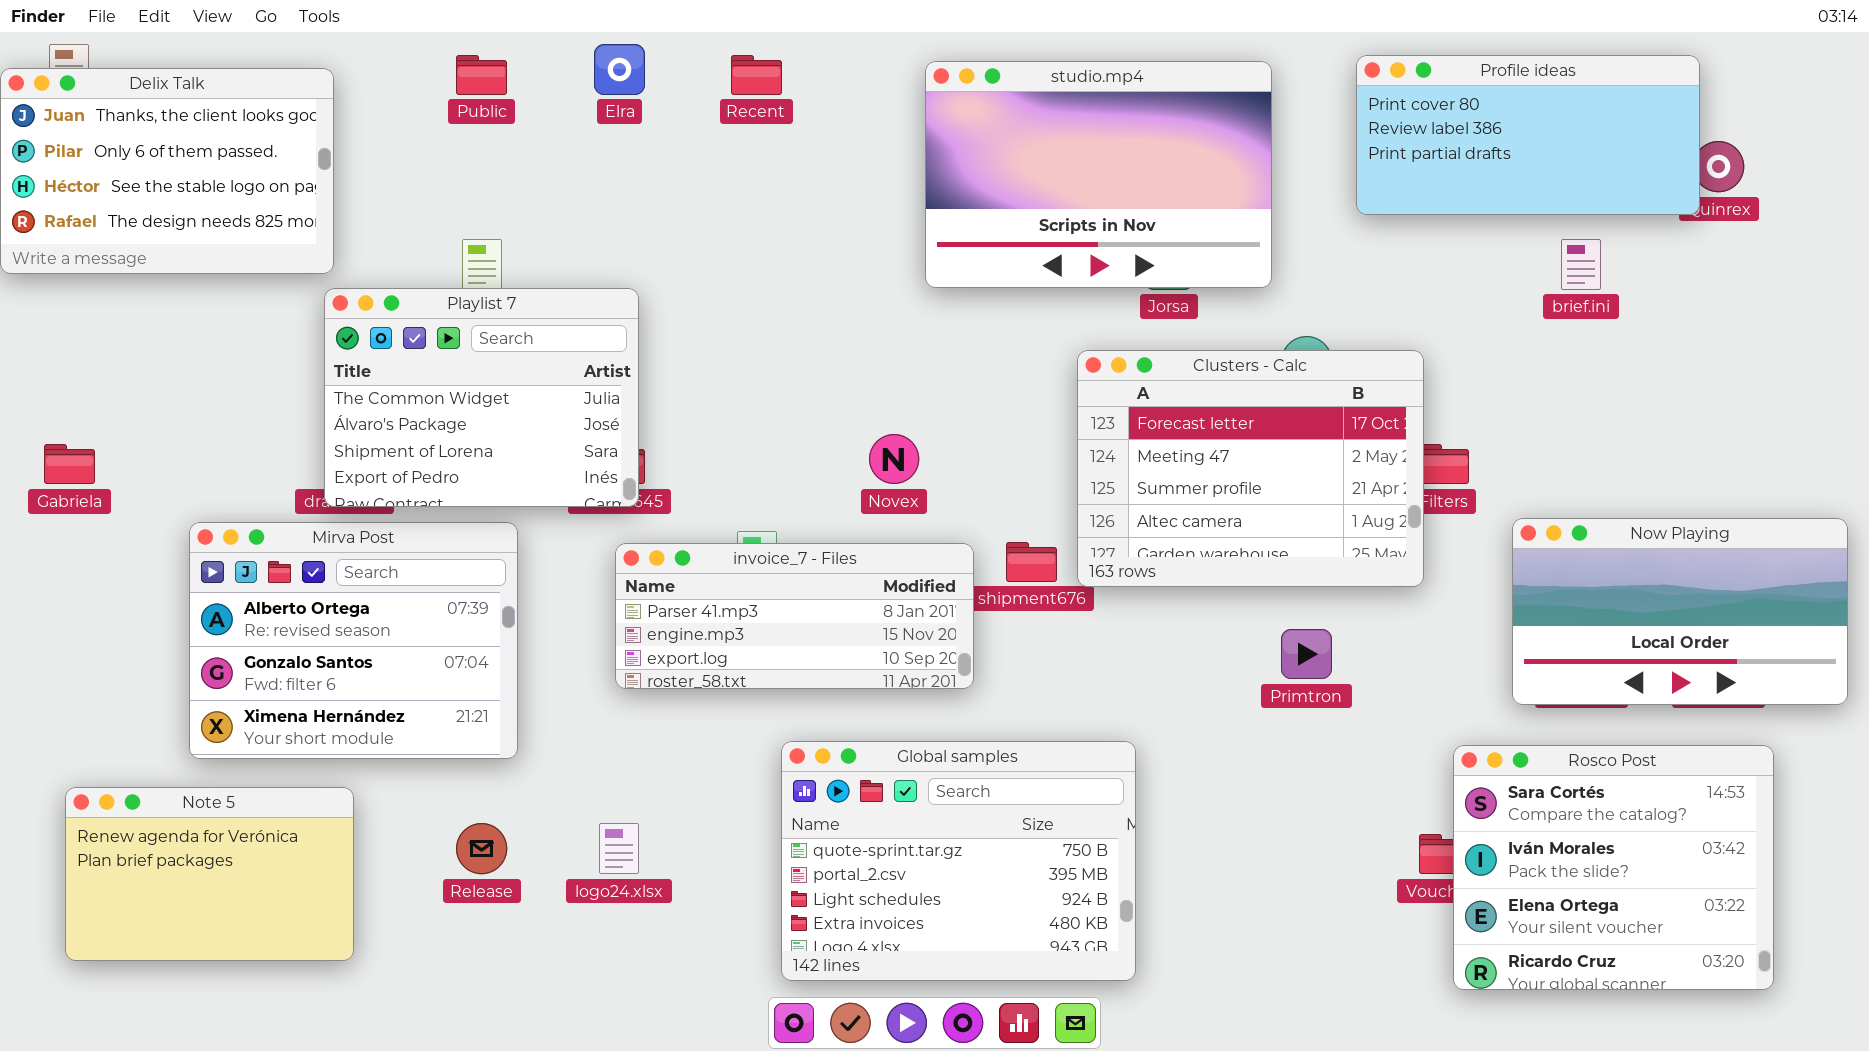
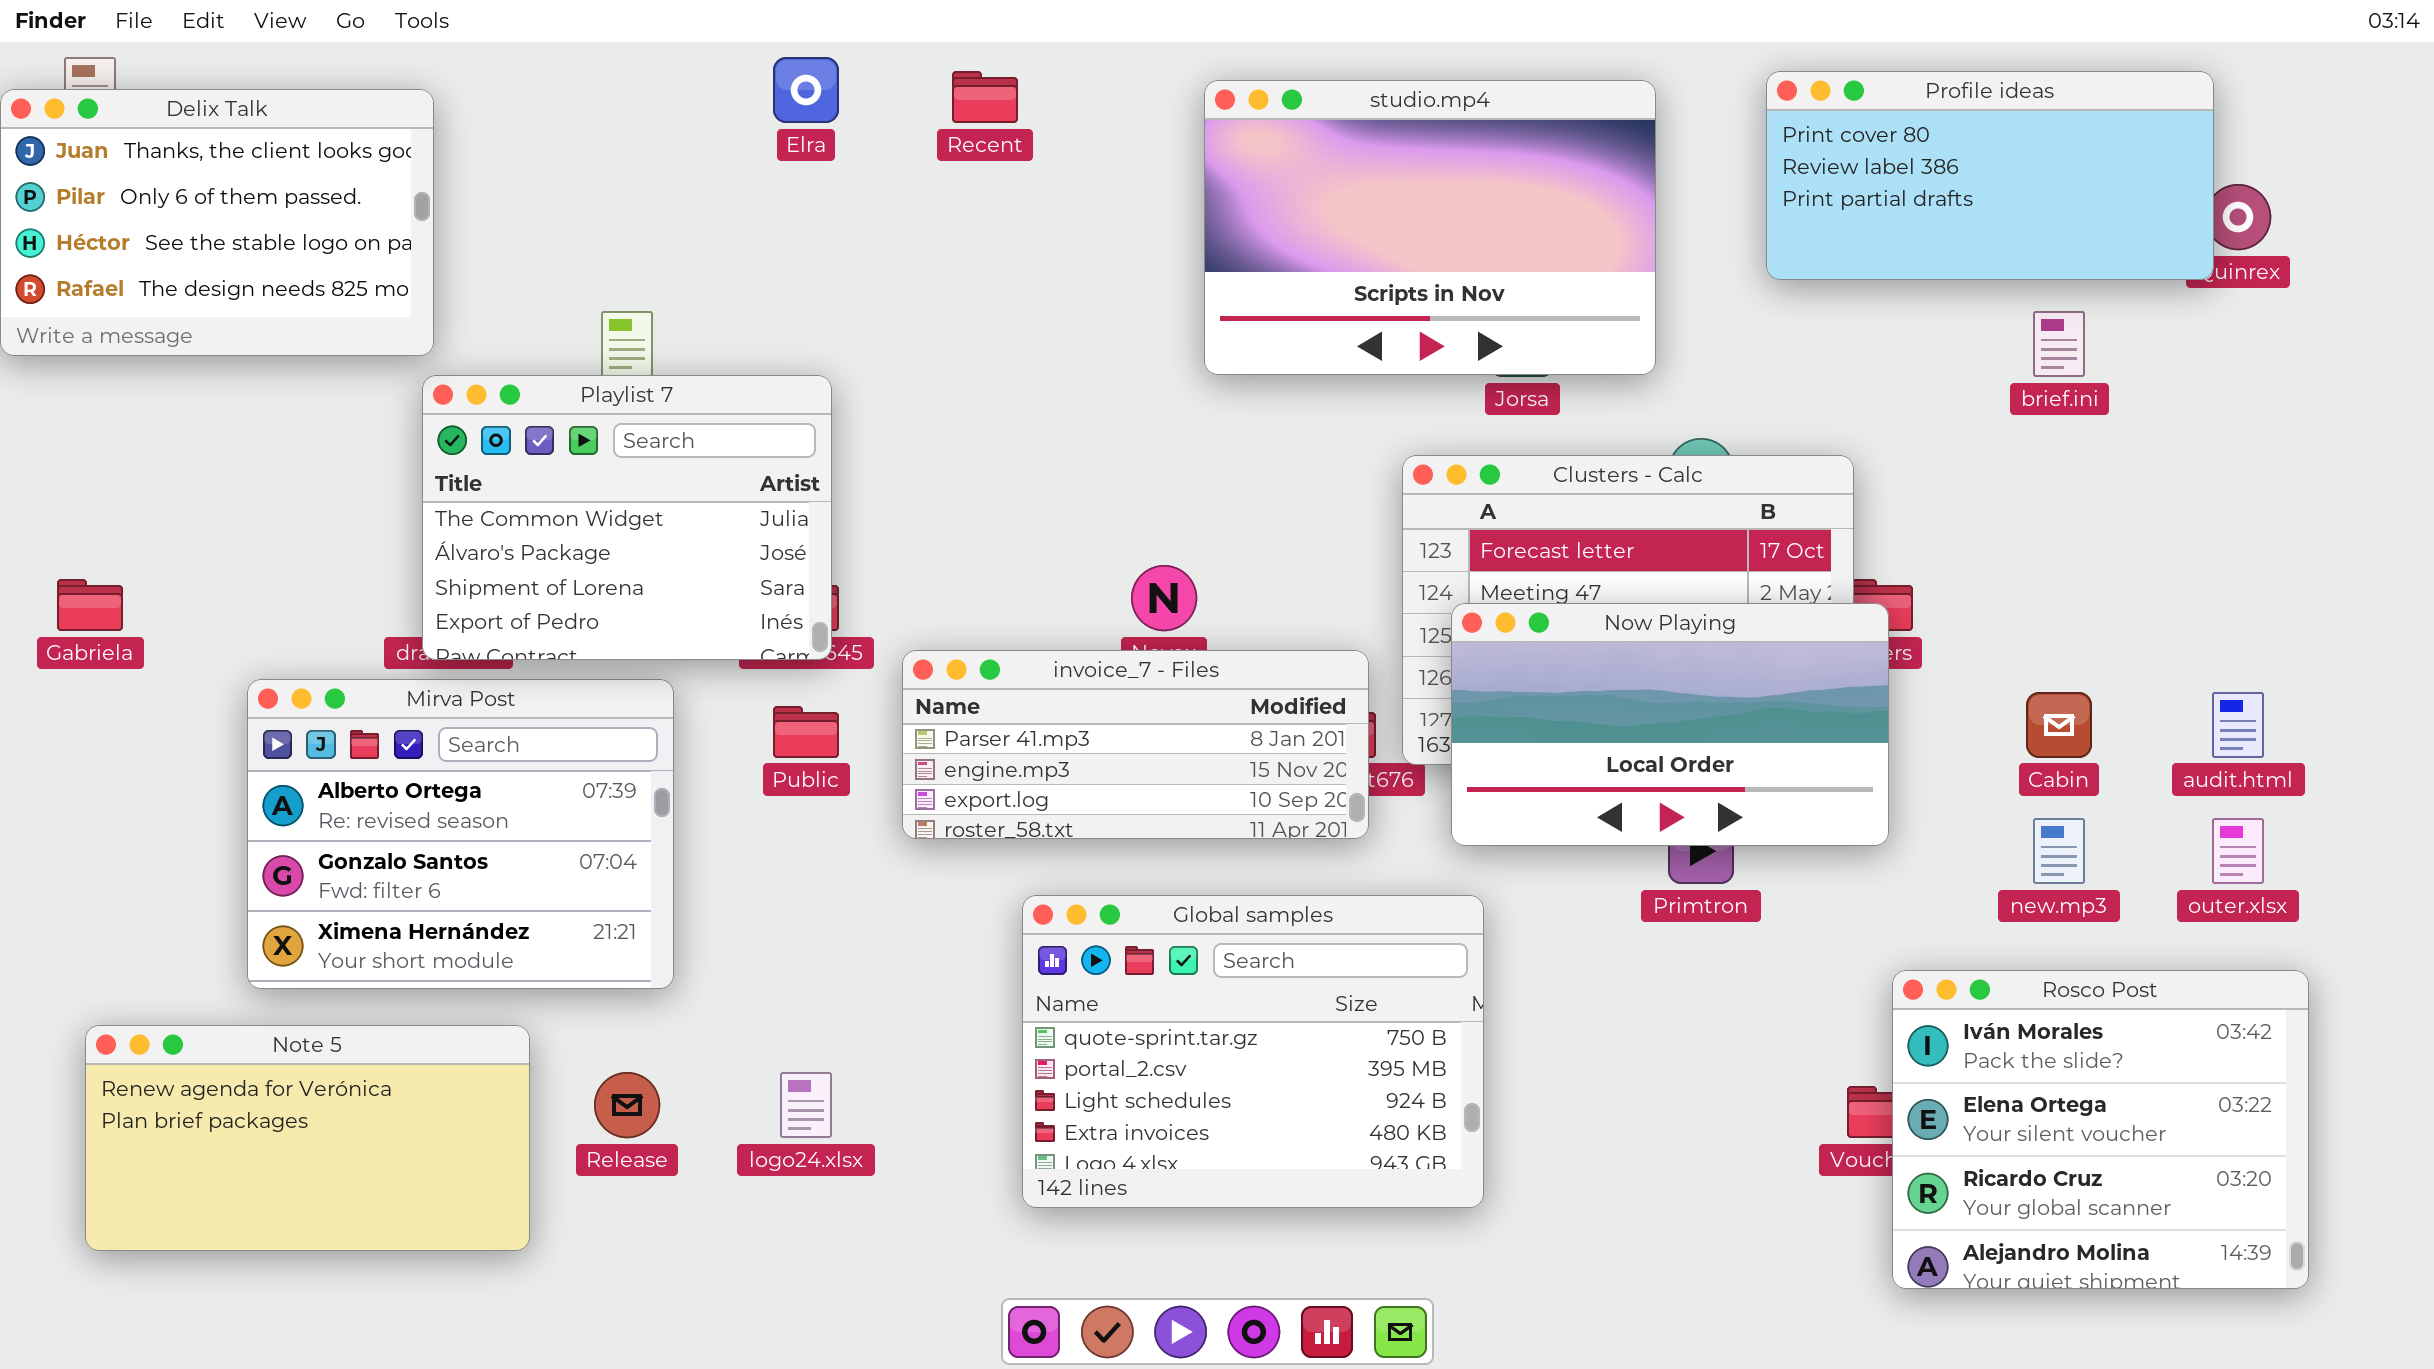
Public: [456,55,507,95] -> [773,706,839,758], moved
Now Playing: [1512,518,1848,705] -> [1451,603,1889,846], moved
invoice_7 - Files: [615,543,974,689] -> [902,650,1369,839], moved
Global samples: [781,741,1136,981] -> [1022,895,1484,1208], moved
Rosco Post: [1453,745,1774,990] -> [1892,970,2309,1289], scrolled down 1 row
Note 5: [65,787,354,961] -> [85,1025,530,1251], resized

